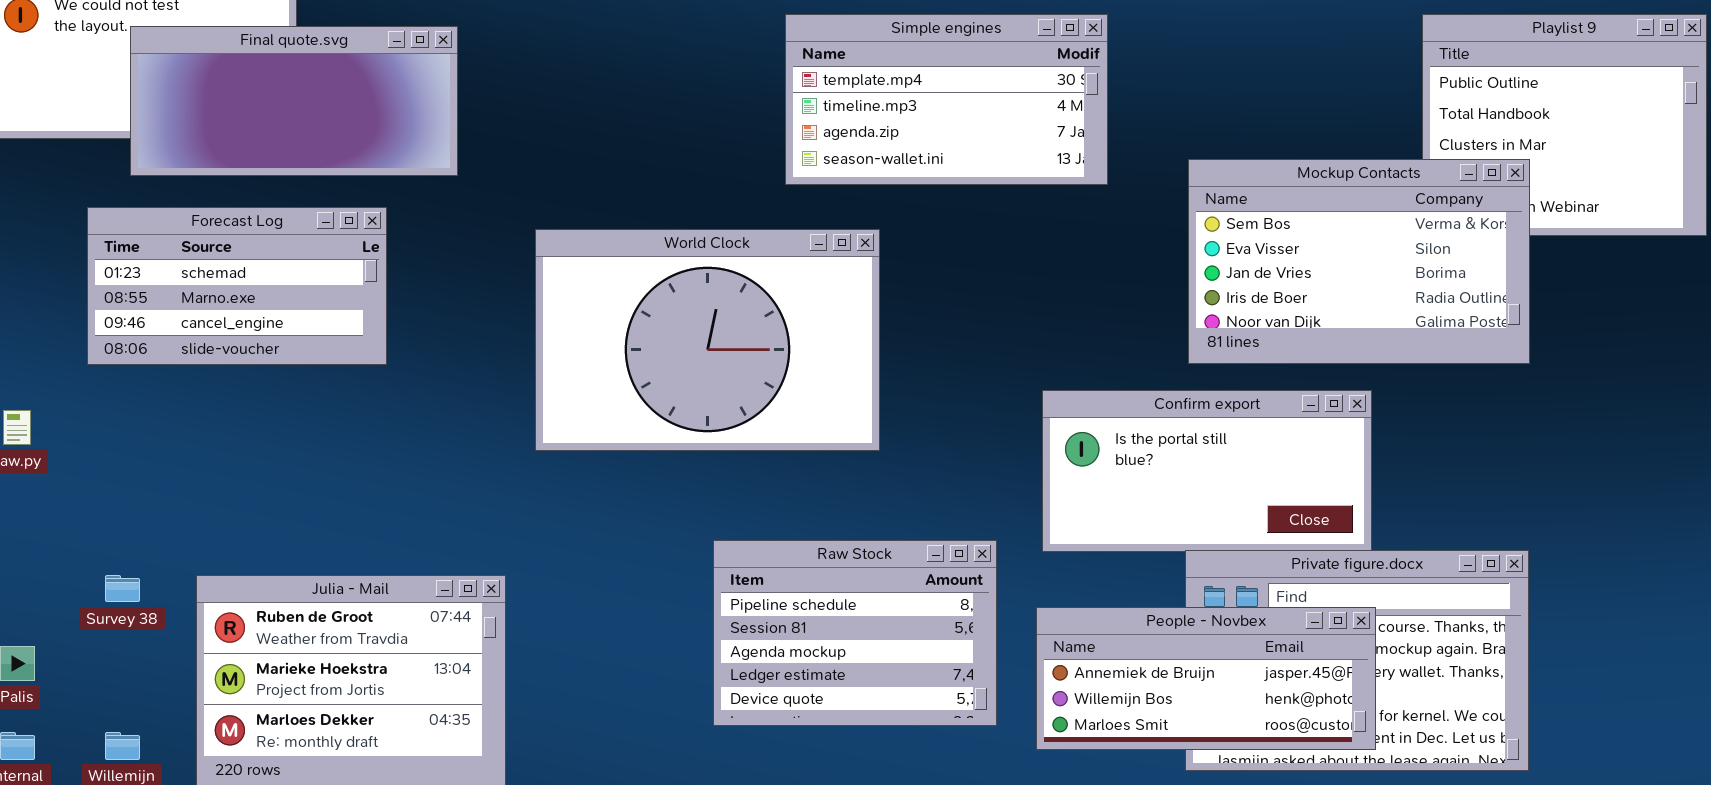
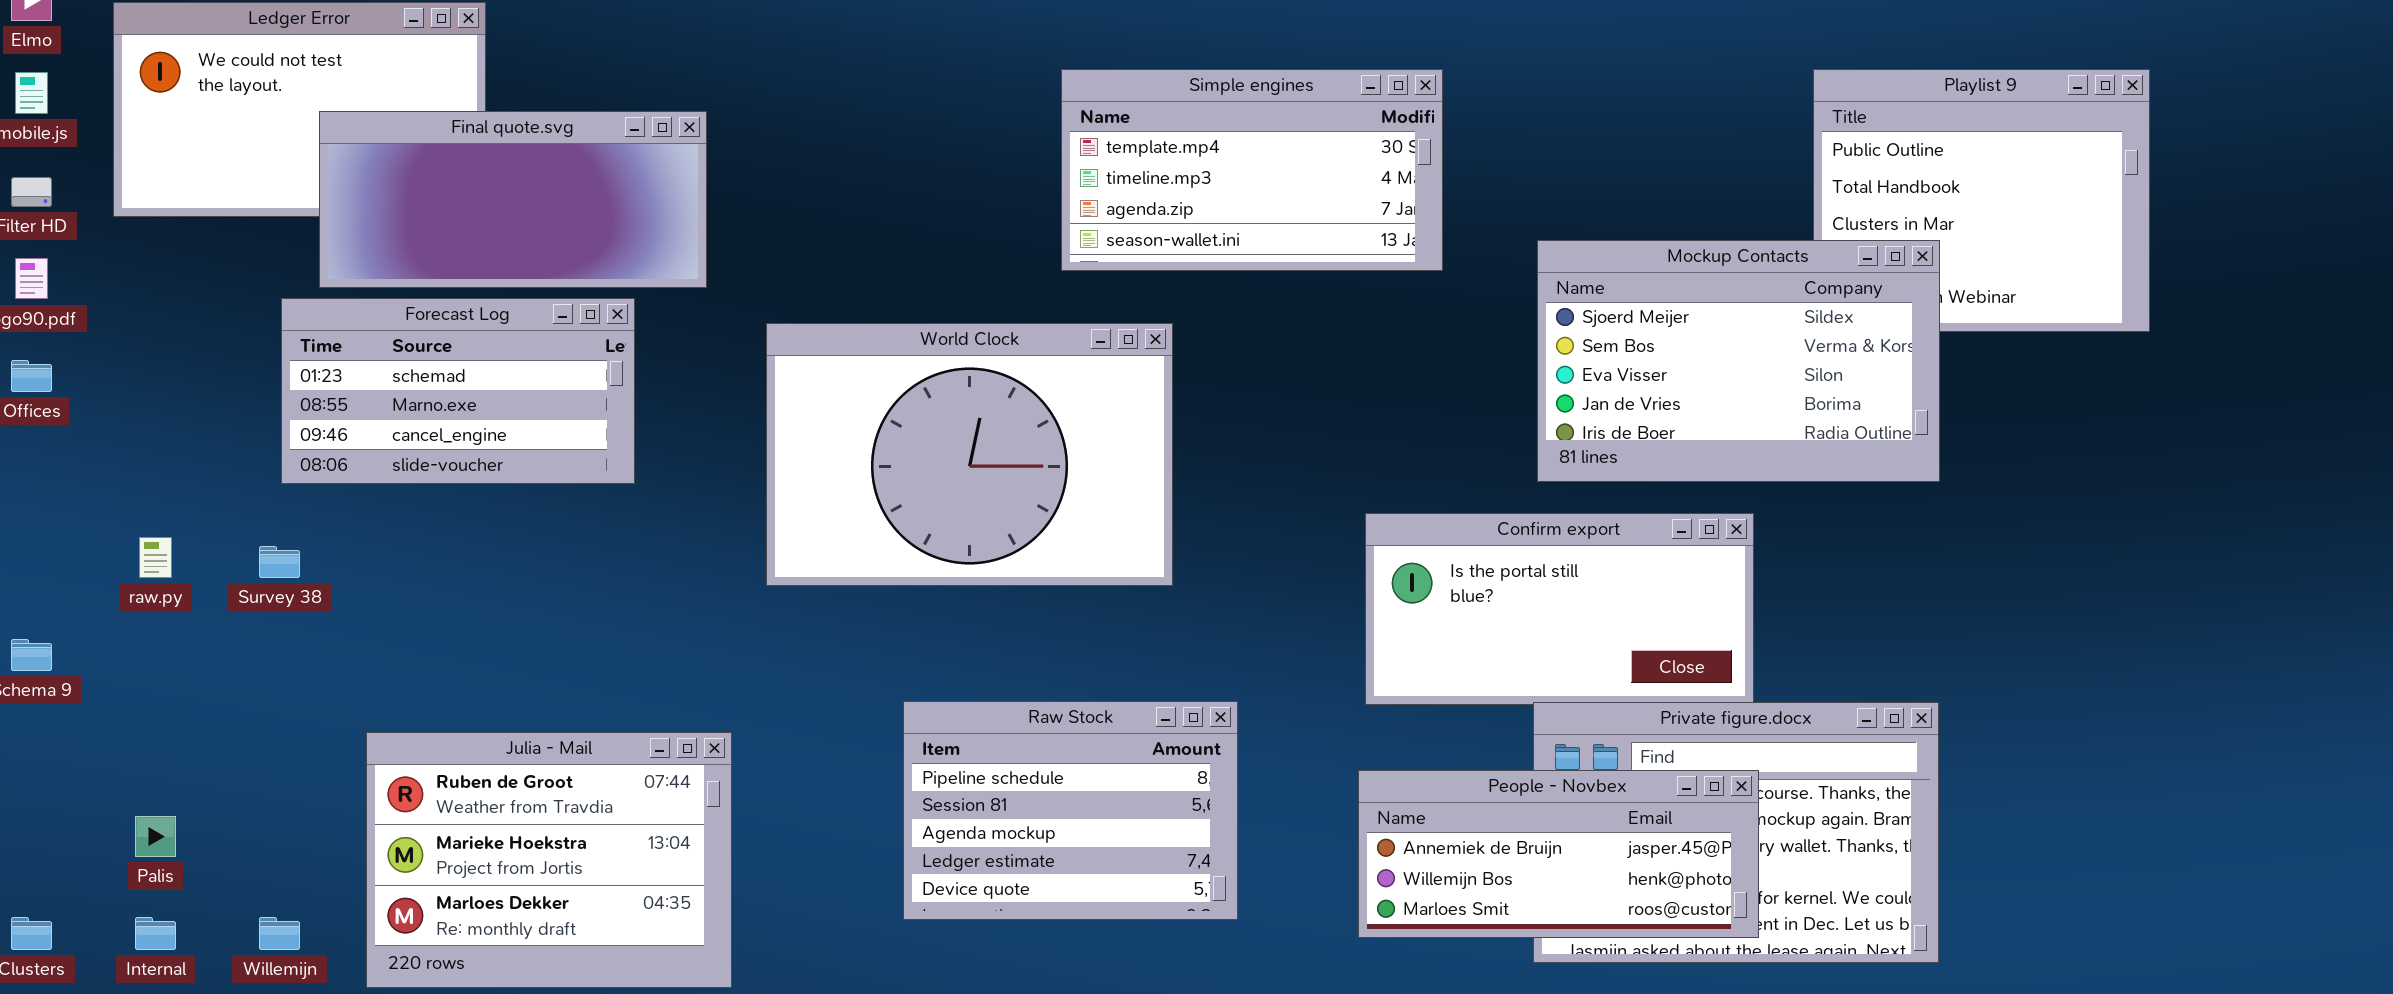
Final quote.svg: [130,26,458,176] -> [319,111,707,288], moved
Mockup Contacts: [1188,159,1530,364] -> [1537,240,1940,482], scrolled up 1 row
Forecast Log: [87,207,387,365] -> [281,298,635,484], moved
Raw Stock: [713,540,997,726] -> [903,701,1238,920], moved
Survey 38: [105,575,140,602] -> [259,546,300,578], moved

